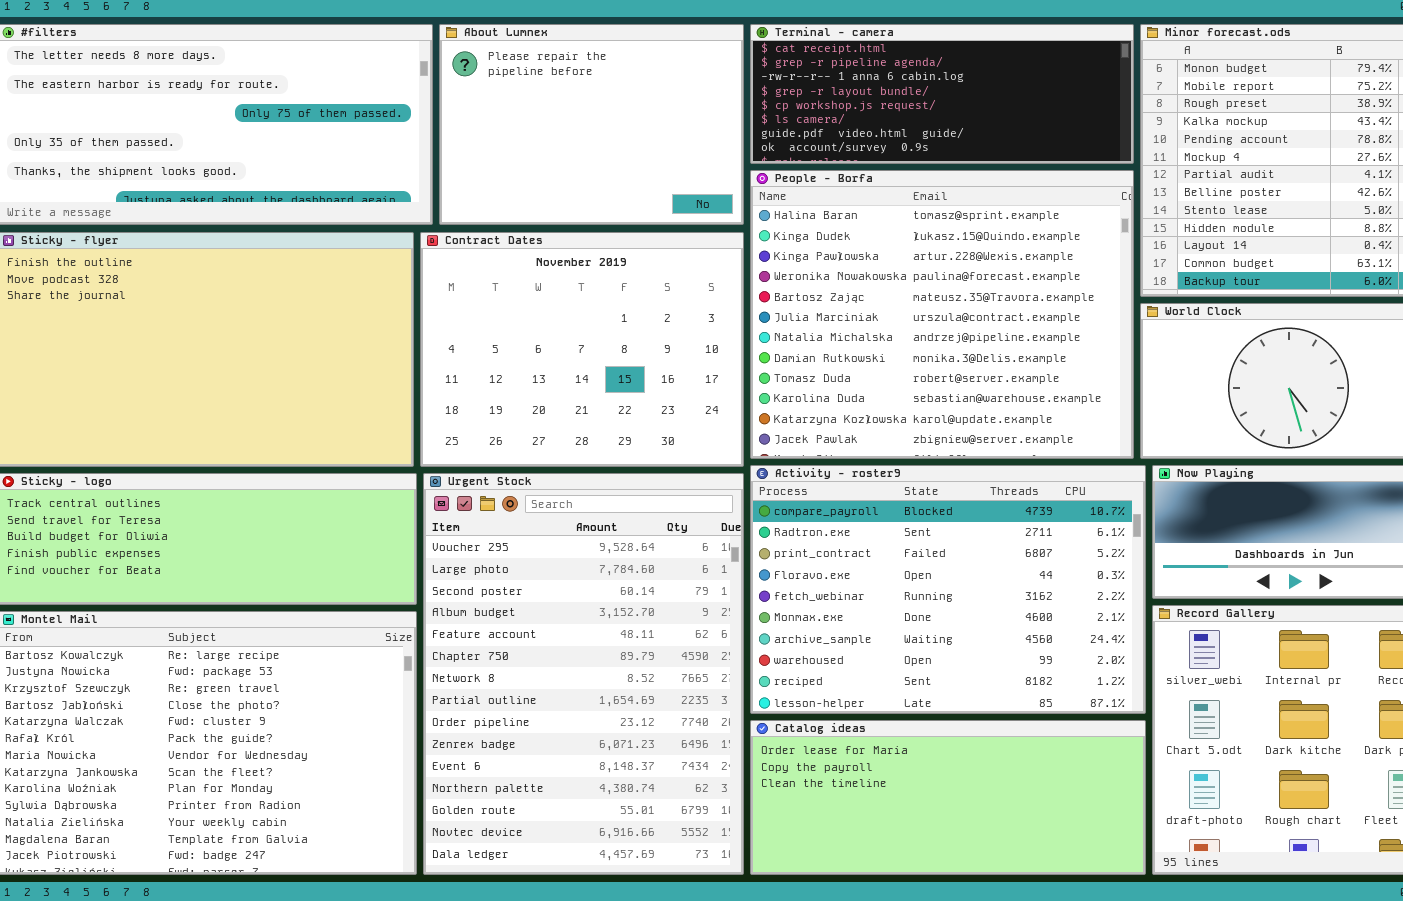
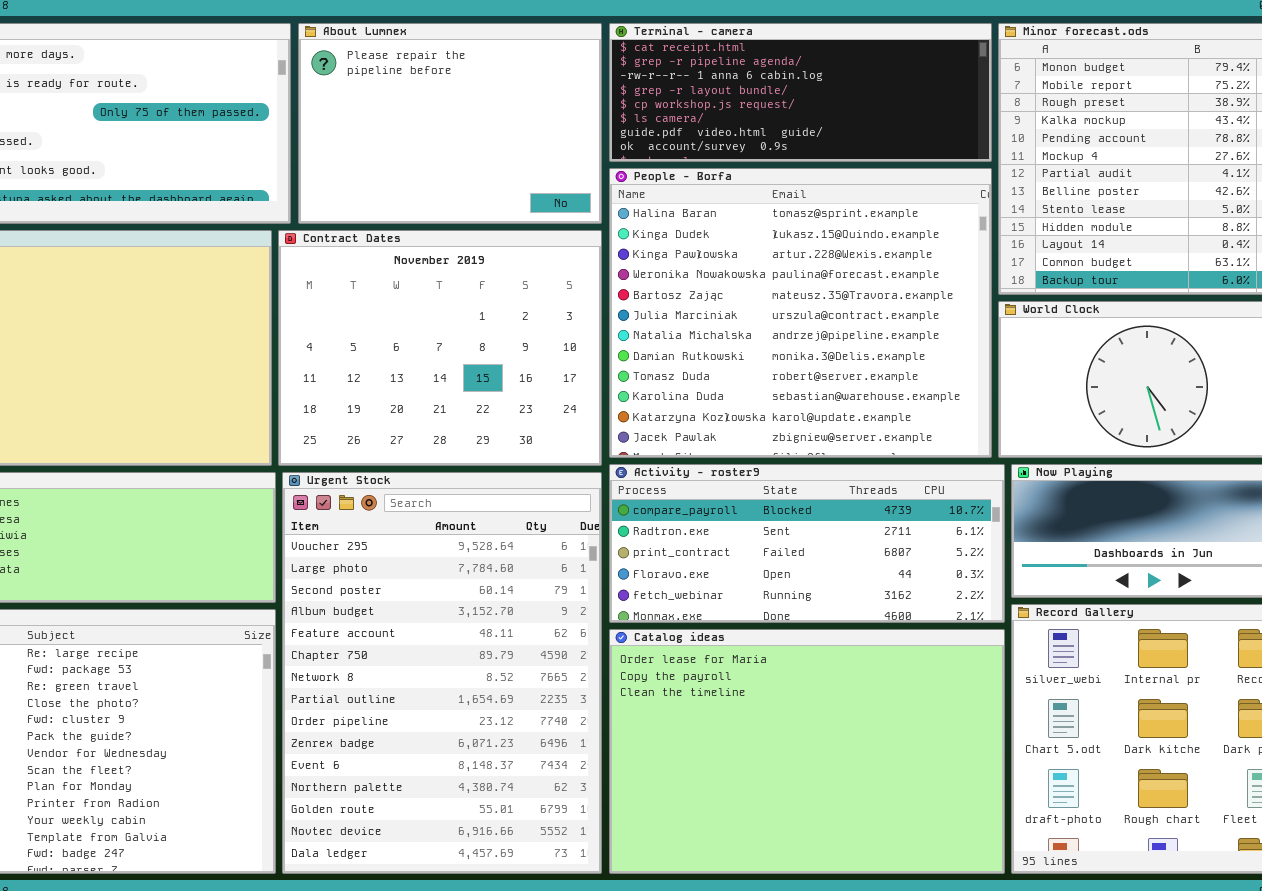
Activity - roster9: [750,465,1146,714] -> [609,464,1005,623], resized
Catalog ideas: [750,720,1146,875] -> [609,629,1005,874], resized

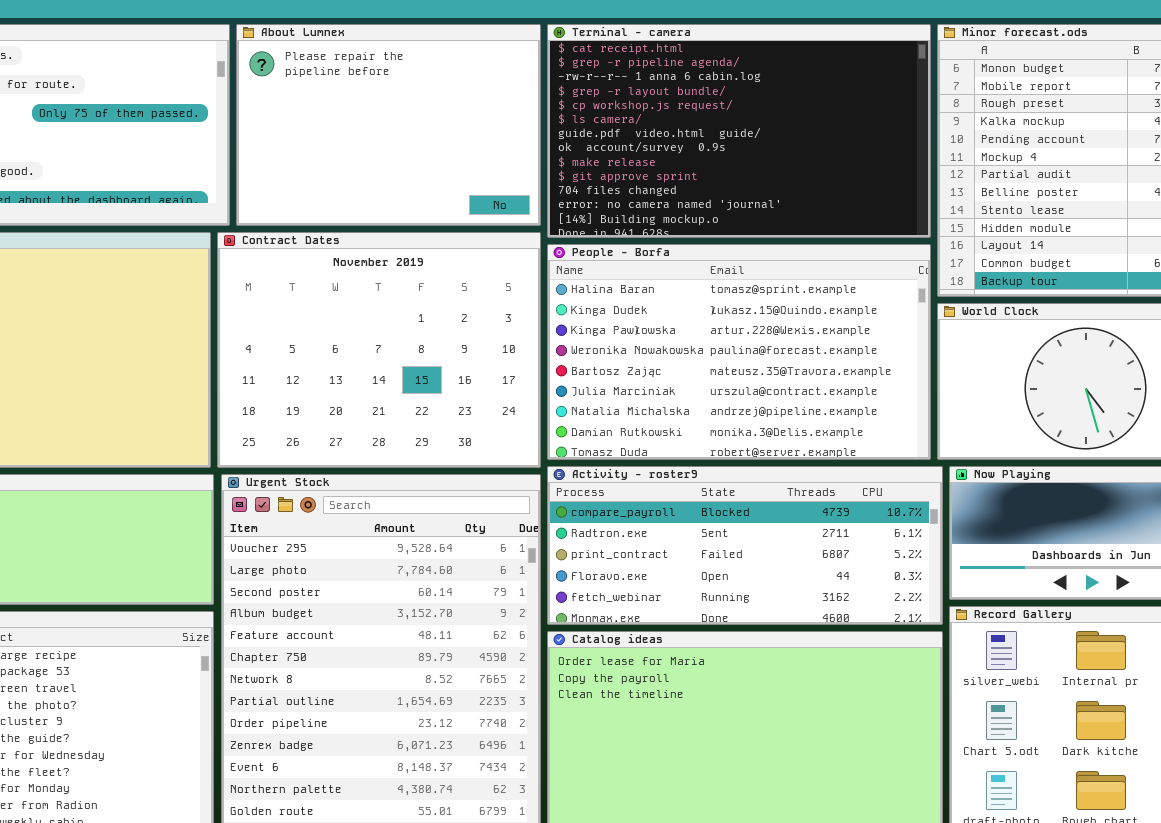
Terminal - camera: [609,23,992,162] -> [547,24,931,238], resized
People - Borfa: [609,168,992,458] -> [547,244,931,460], resized

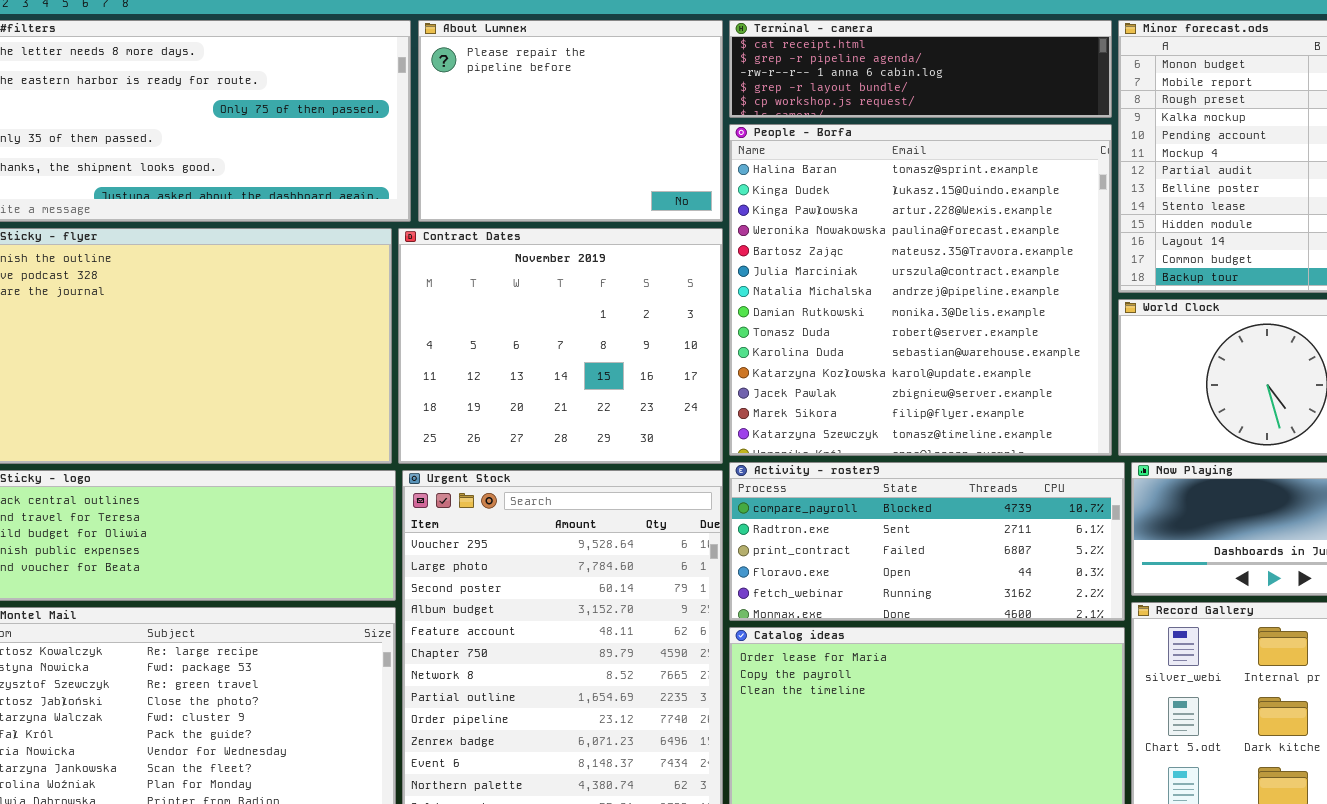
Terminal - camera: [547,24,931,238] -> [729,20,1112,118], resized
People - Borfa: [547,244,931,460] -> [729,124,1112,456], resized

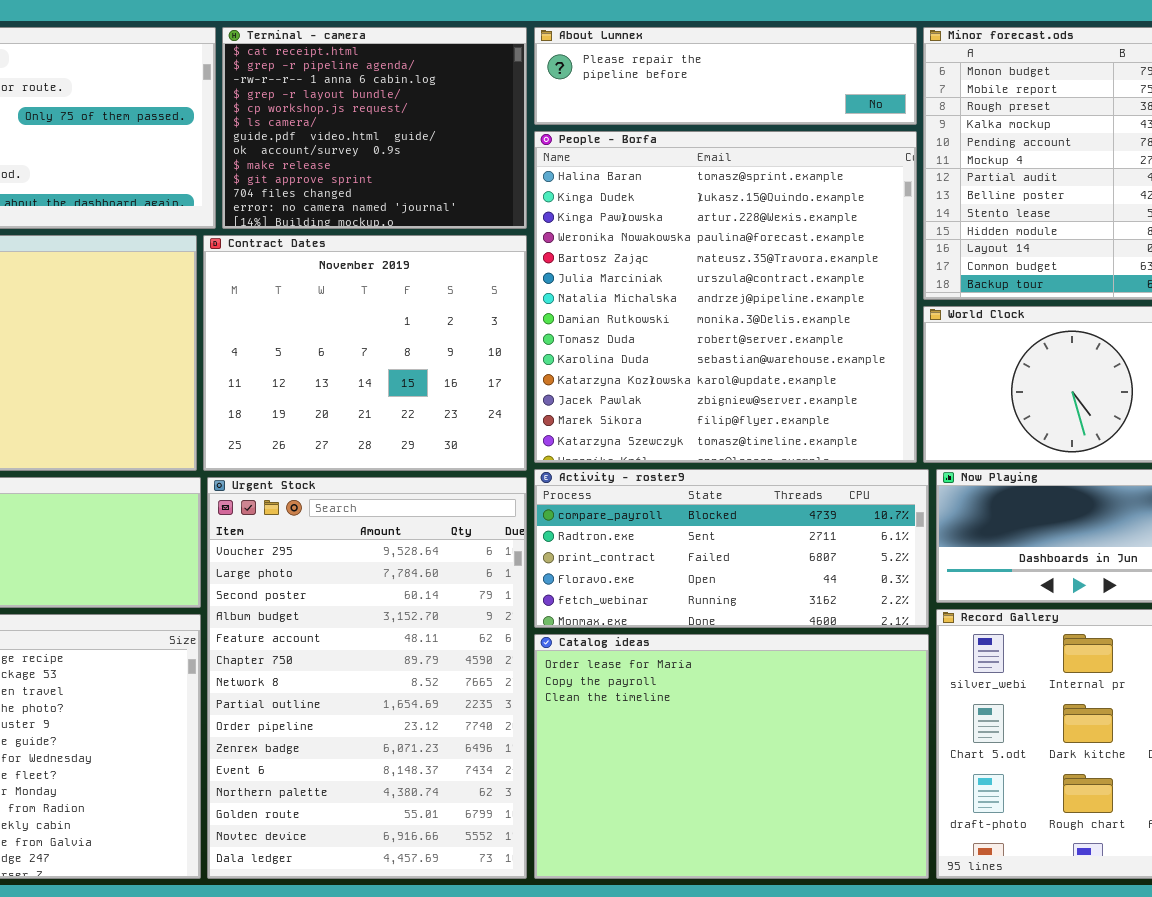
About Lumnex: [418,20,723,222] -> [534,27,917,125], moved, resized
Terminal - camera: [729,20,1112,118] -> [222,27,527,229], moved, resized

